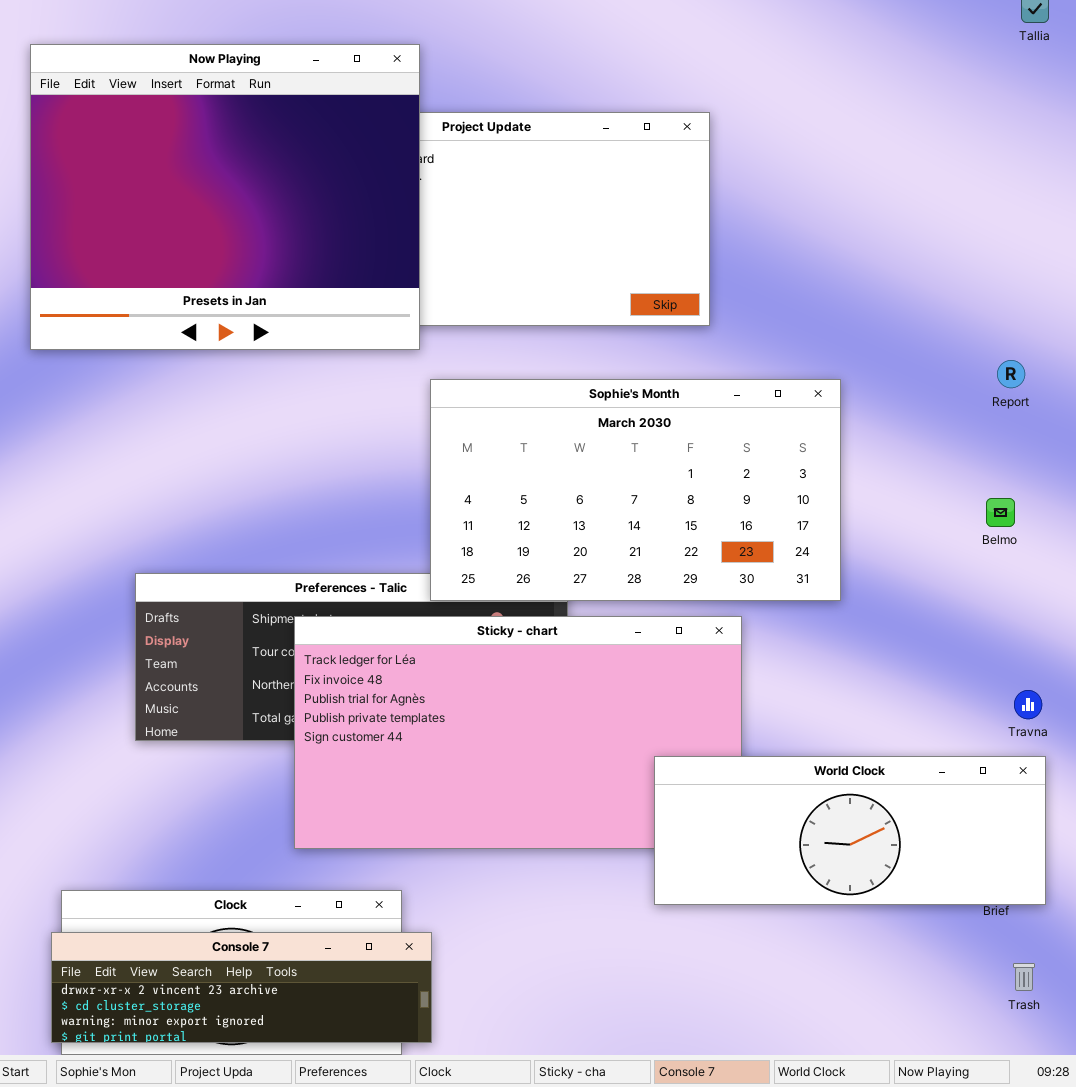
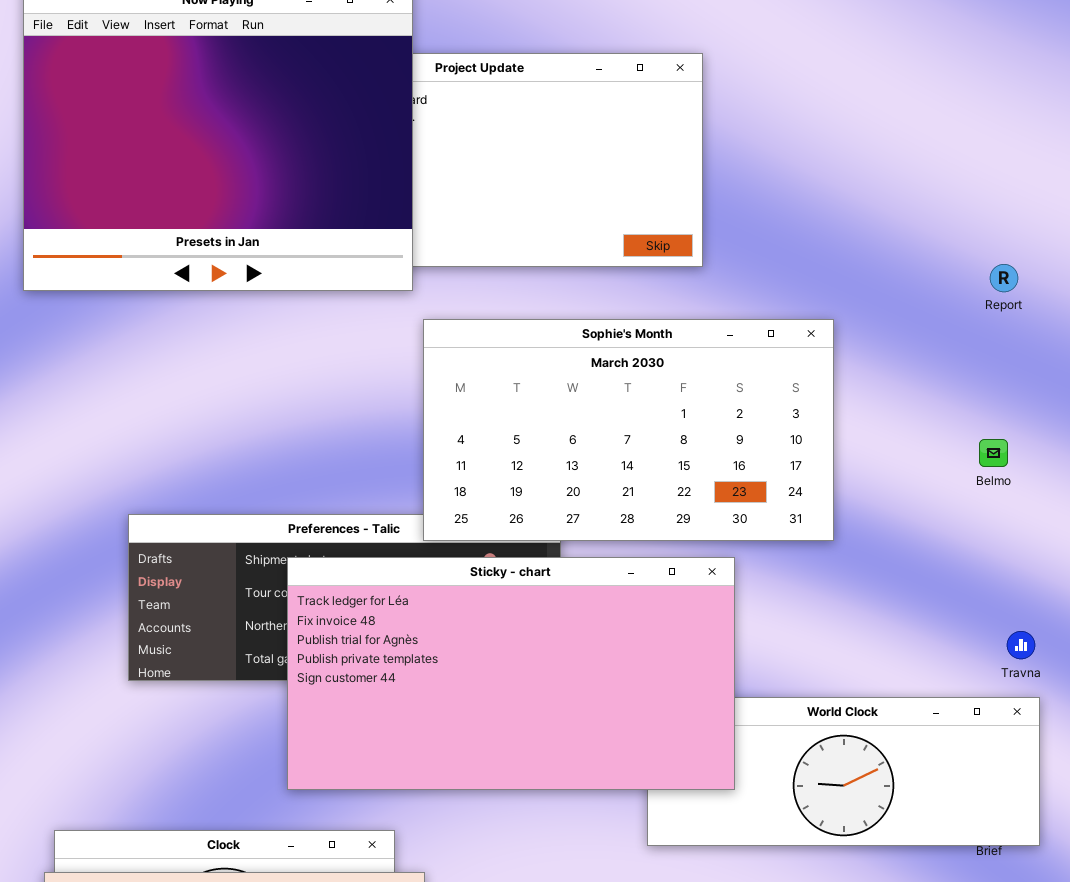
Report: [997,360,1025,388] -> [990,264,1018,292], moved
Sticky - chart: [294,616,742,849] -> [287,557,735,790], raised

